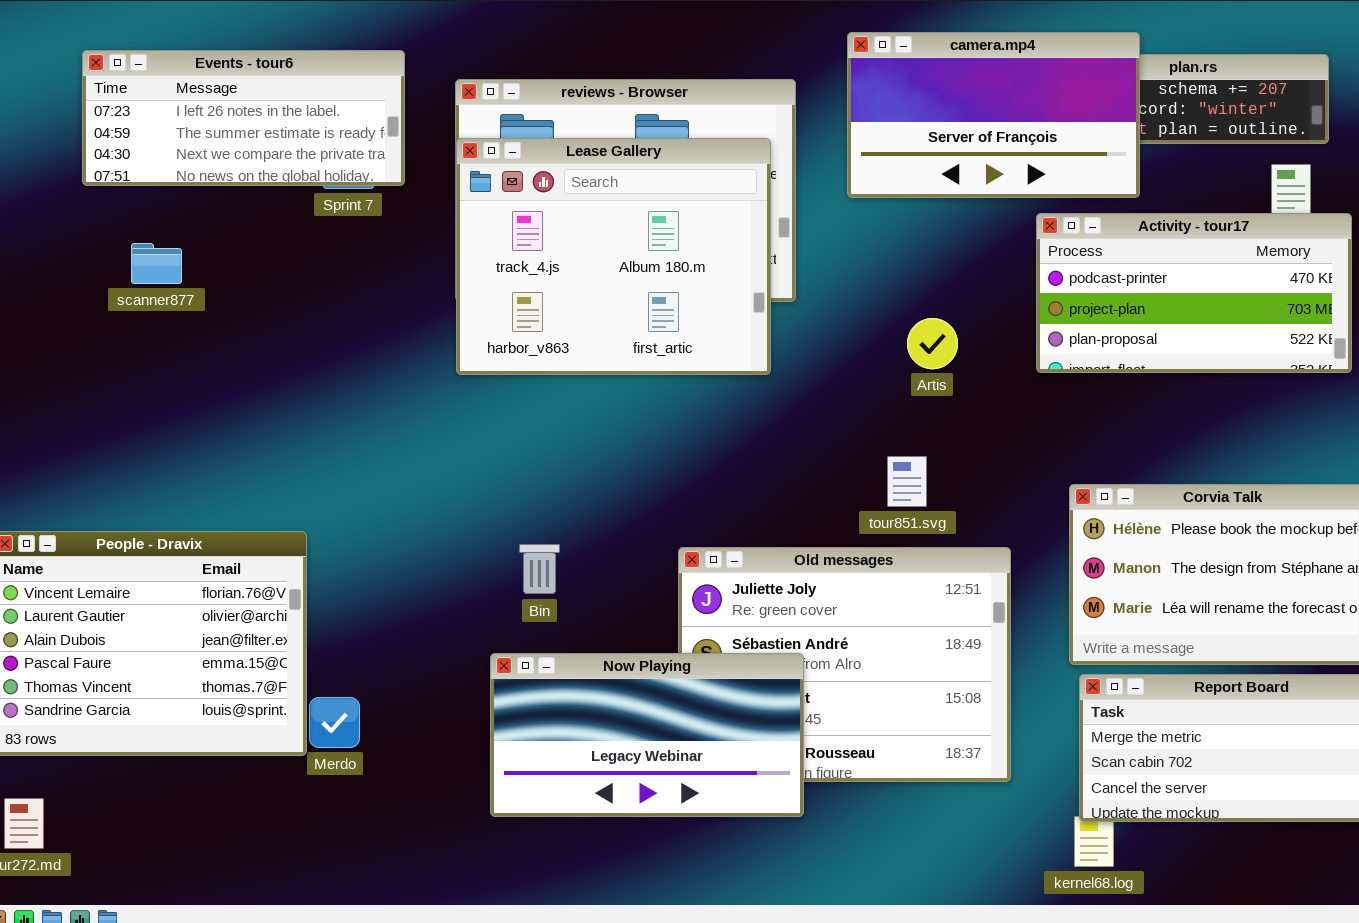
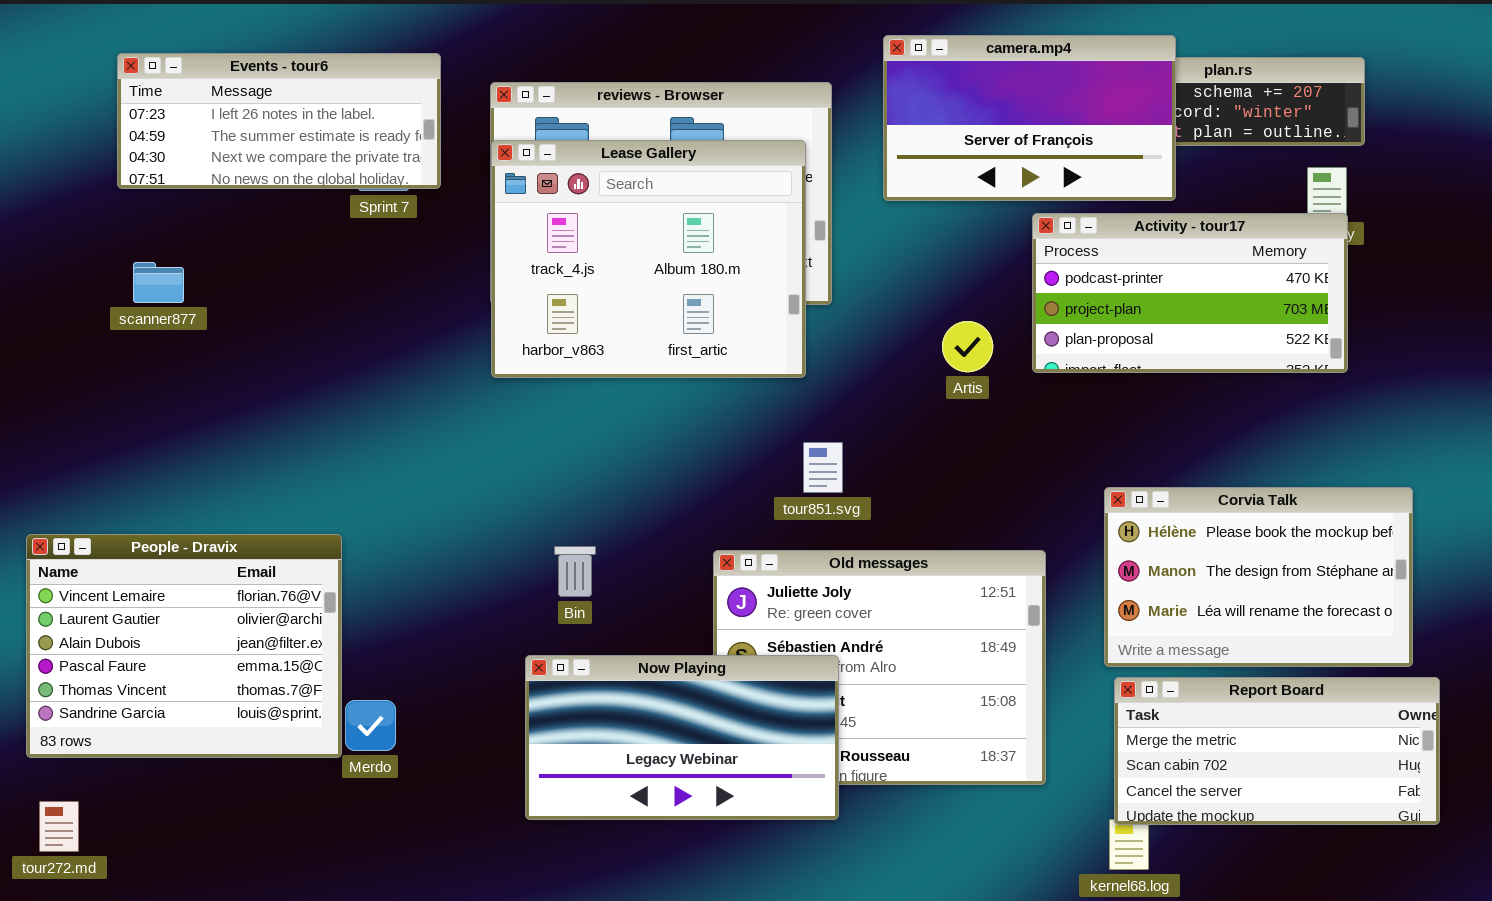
Activity - tour17: [1036,213,1352,373] -> [1032,213,1348,373], moved
scanner877: [131,243,182,284] -> [133,262,184,303], moved
tour851.svg: [887,456,927,507] -> [803,442,843,493], moved

